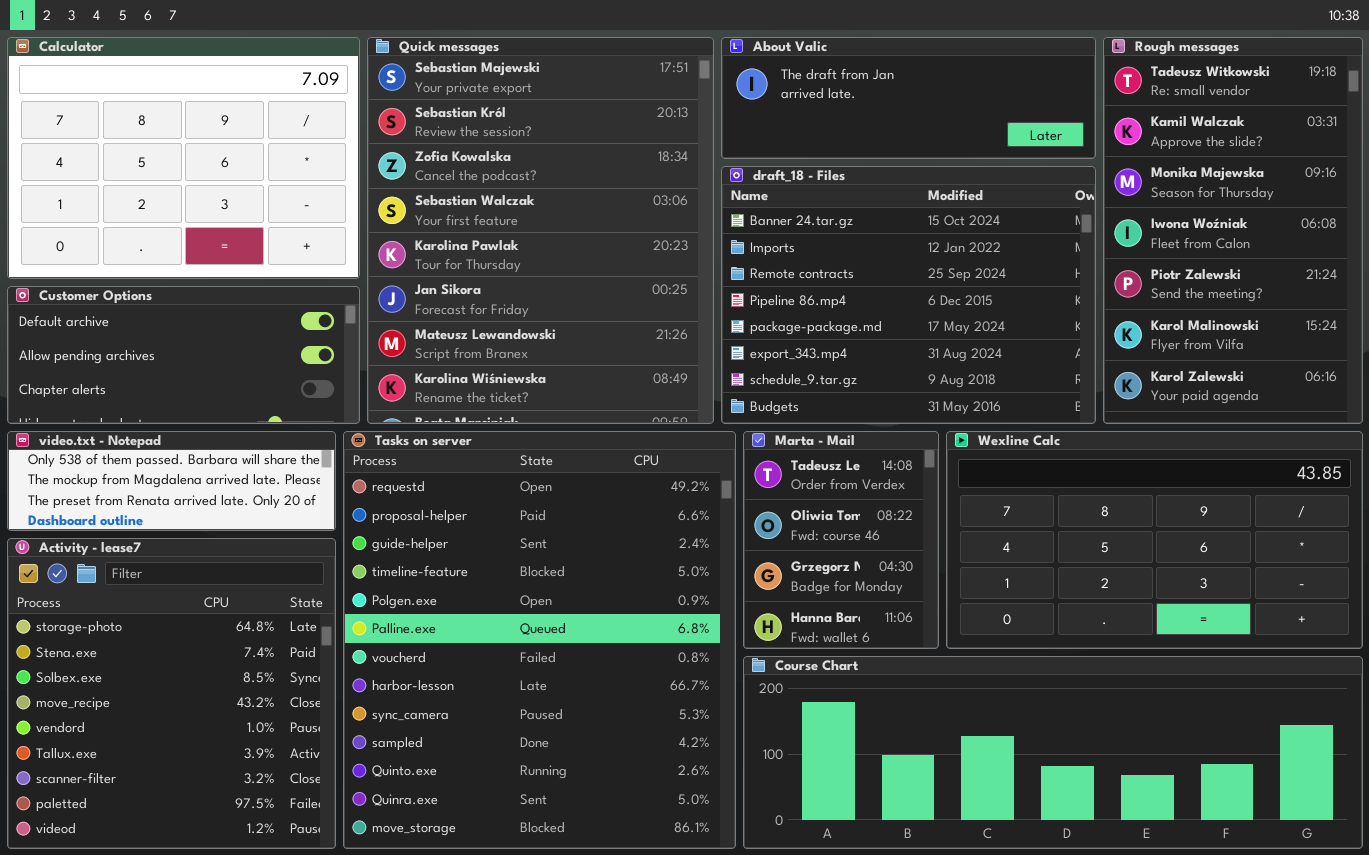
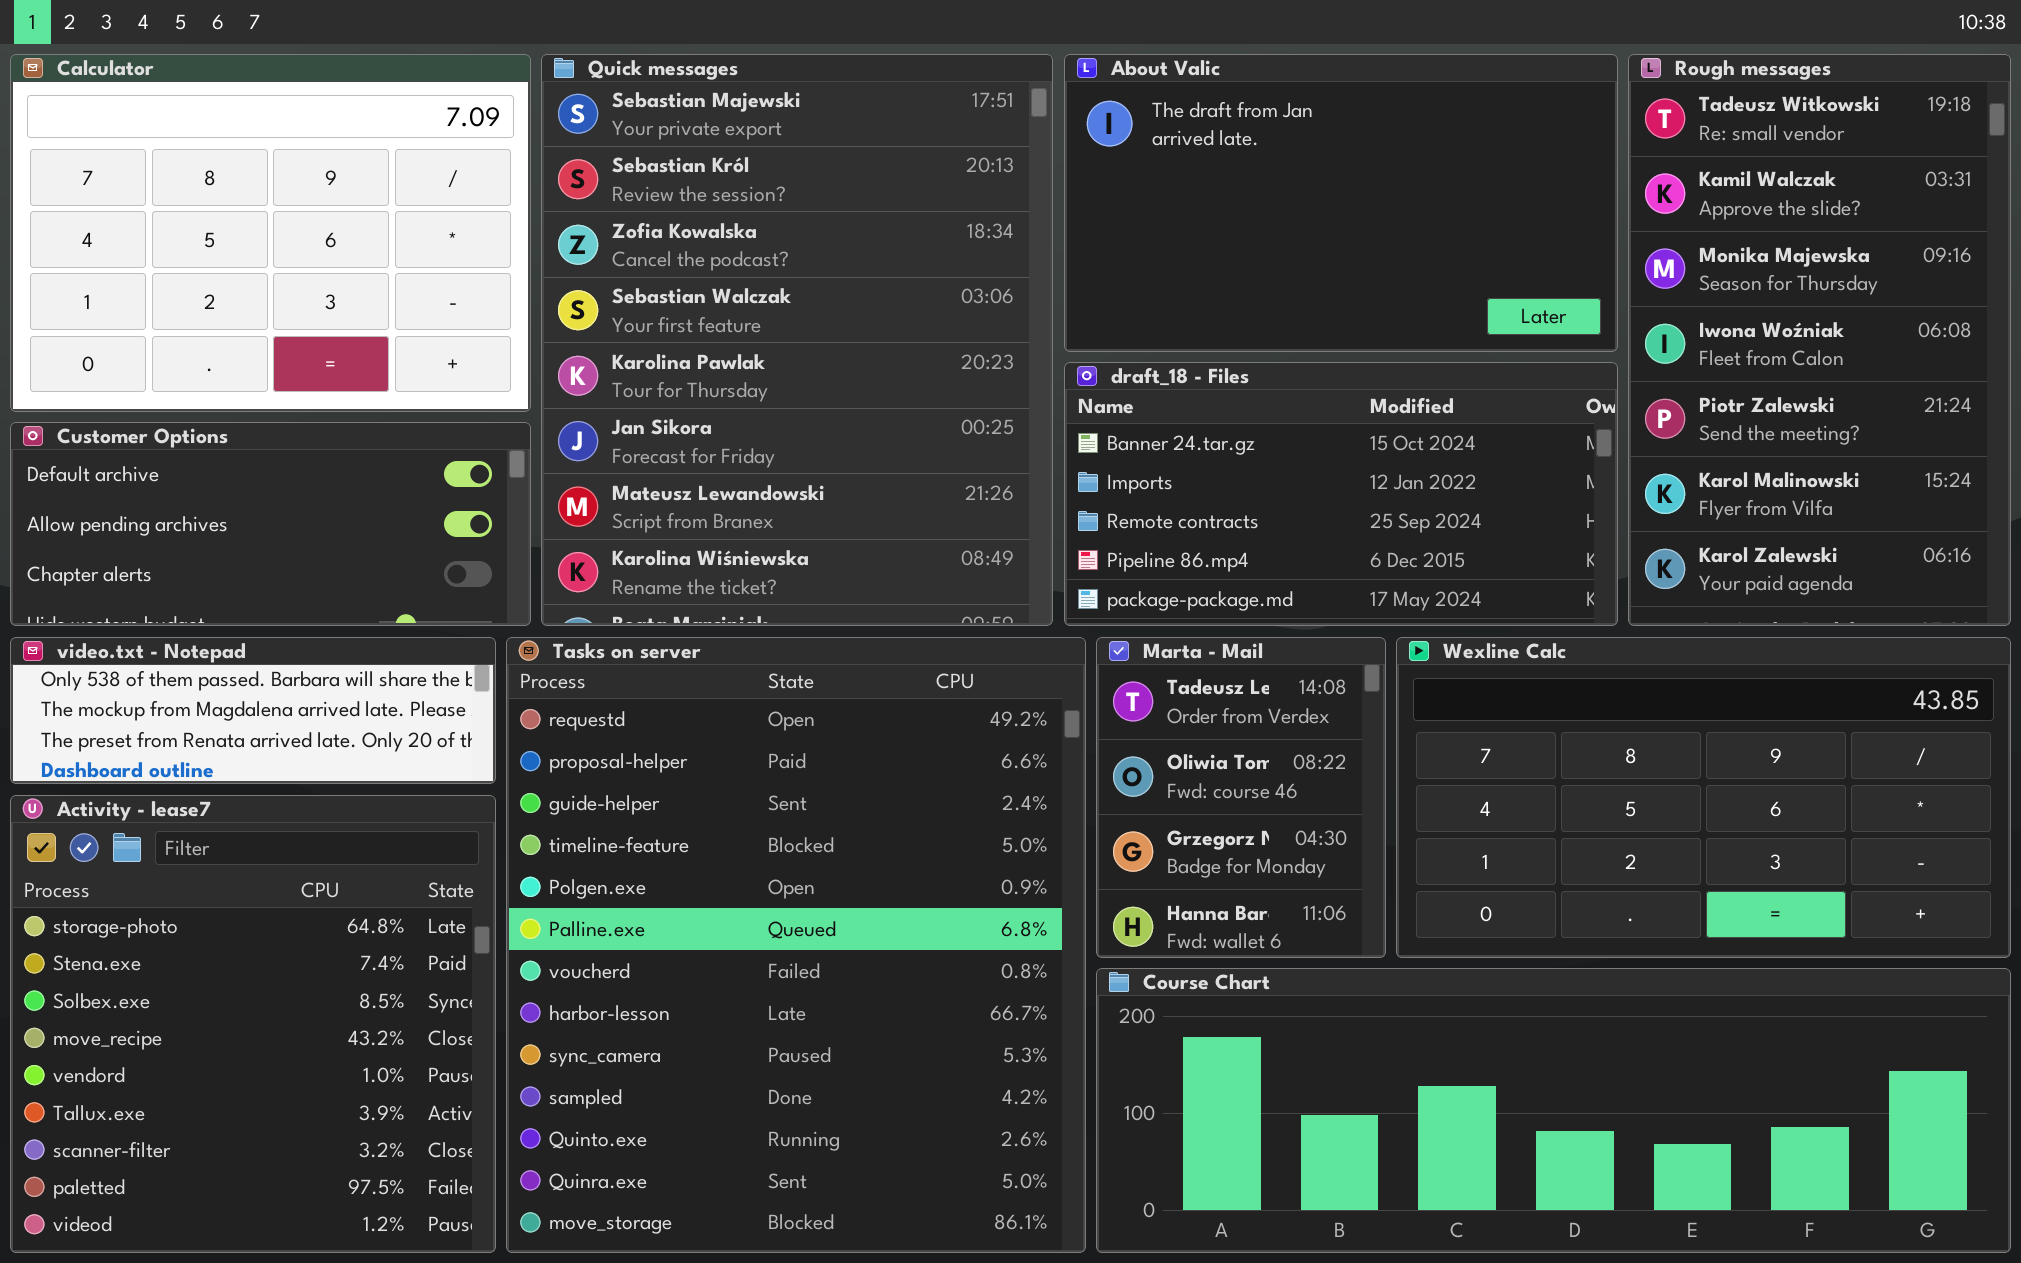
About Valic: [721,37,1096,159] -> [1064,54,1618,352], resized
draft_18 - Files: [721,166,1096,424] -> [1064,362,1618,626], resized

